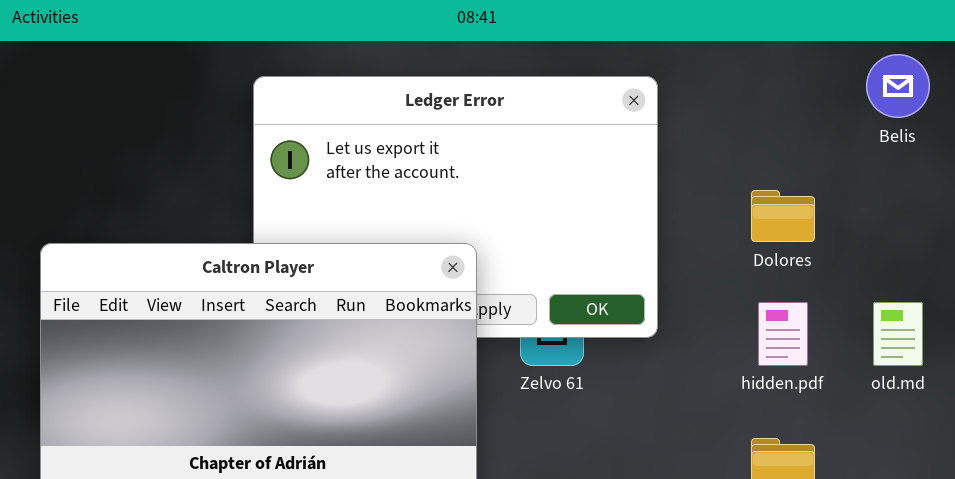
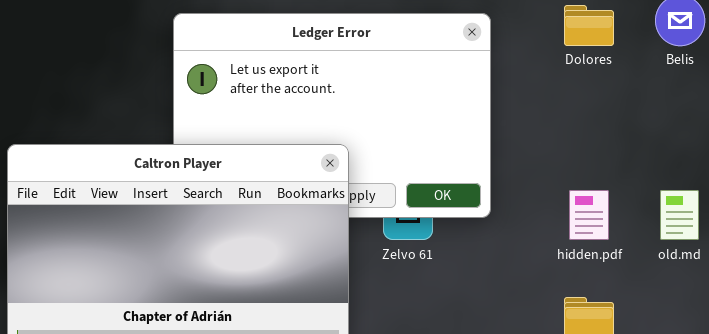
Dolores: [751,190,815,242] -> [564,5,614,46], moved

